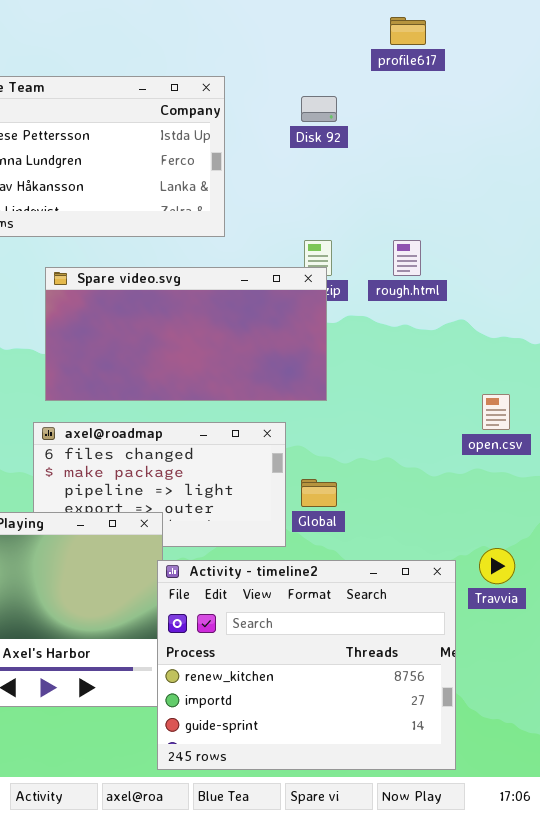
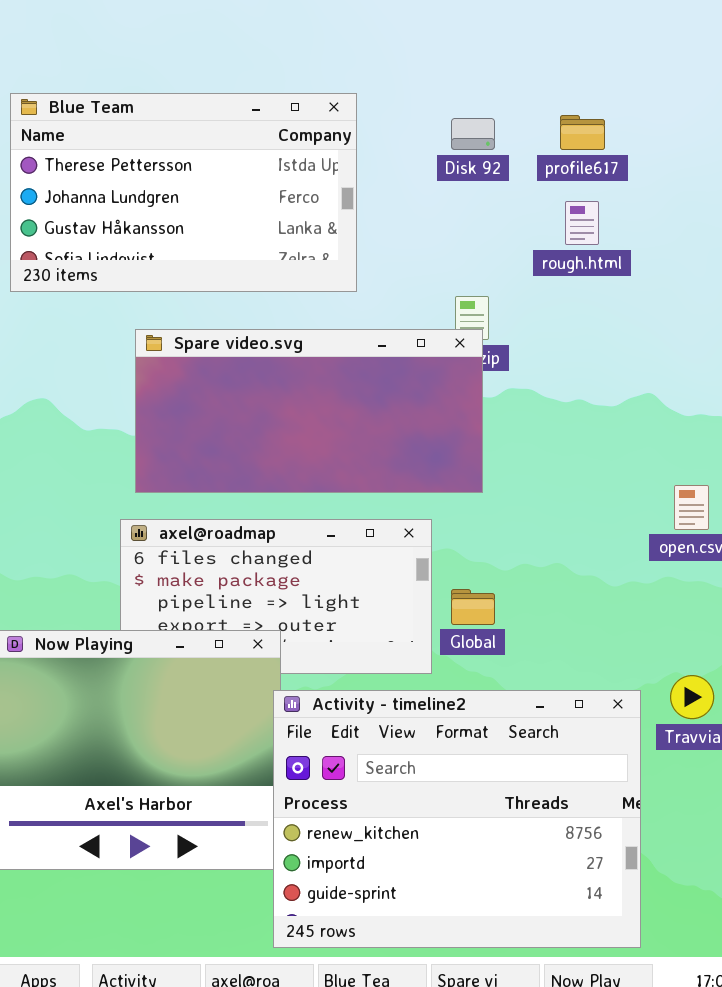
profile617: [390,17,426,45] -> [560,115,605,150], moved
rough.html: [393,240,421,276] -> [565,201,599,245], moved

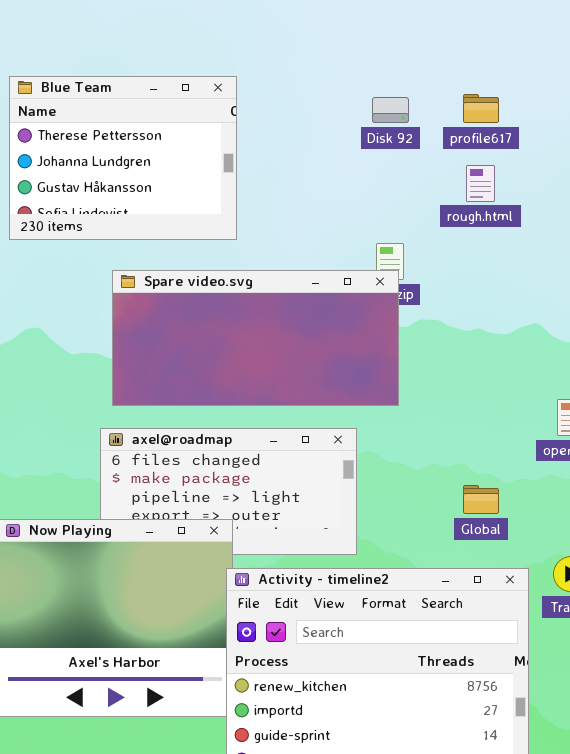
Blue Team: [10,93,357,292] -> [9,76,237,240], resized
Global: [451,589,495,625] -> [463,485,499,514], moved

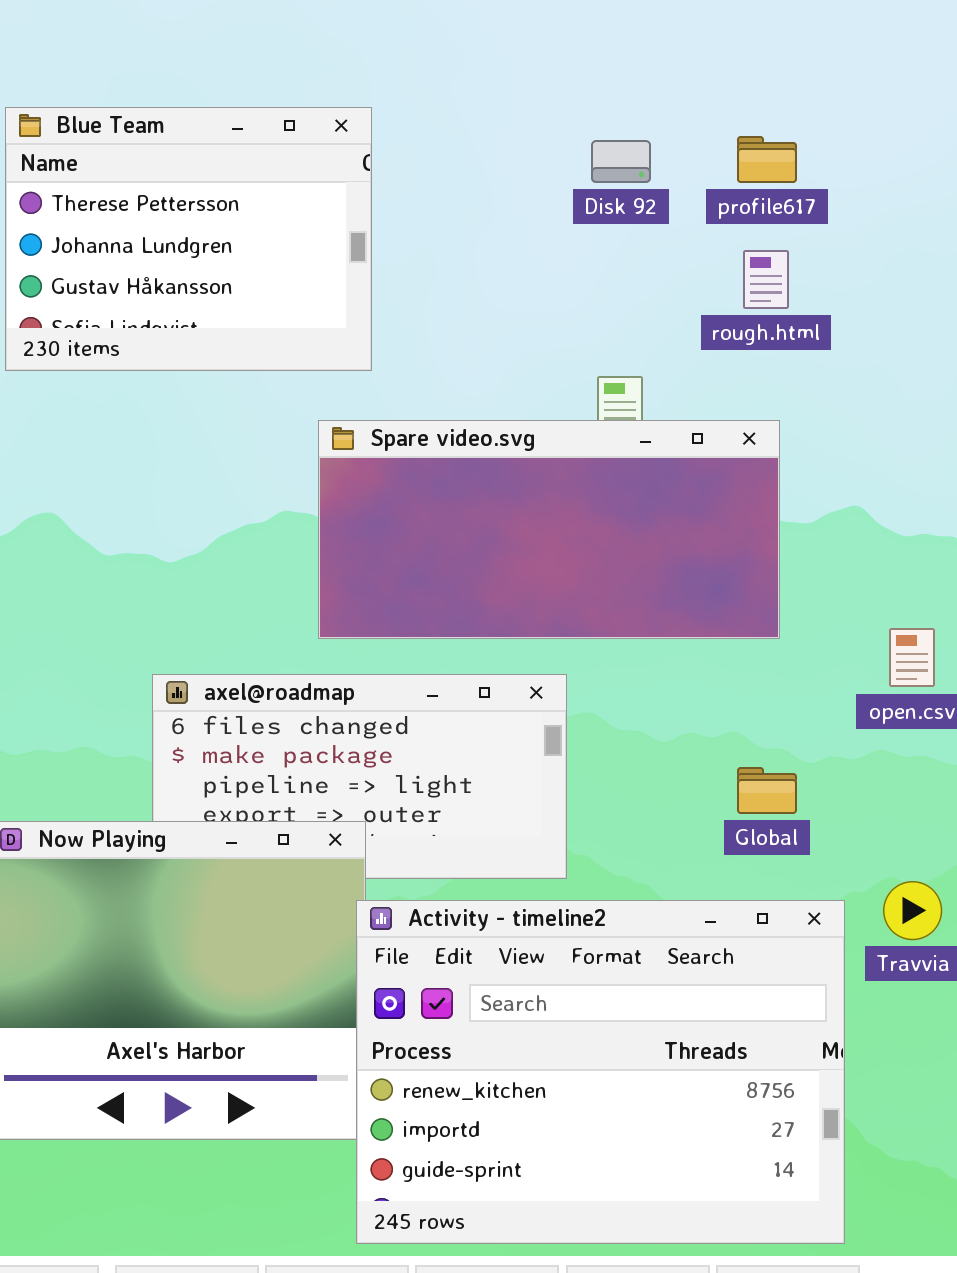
Spare video.svg: [112,270,399,406] -> [318,420,780,639], moved

